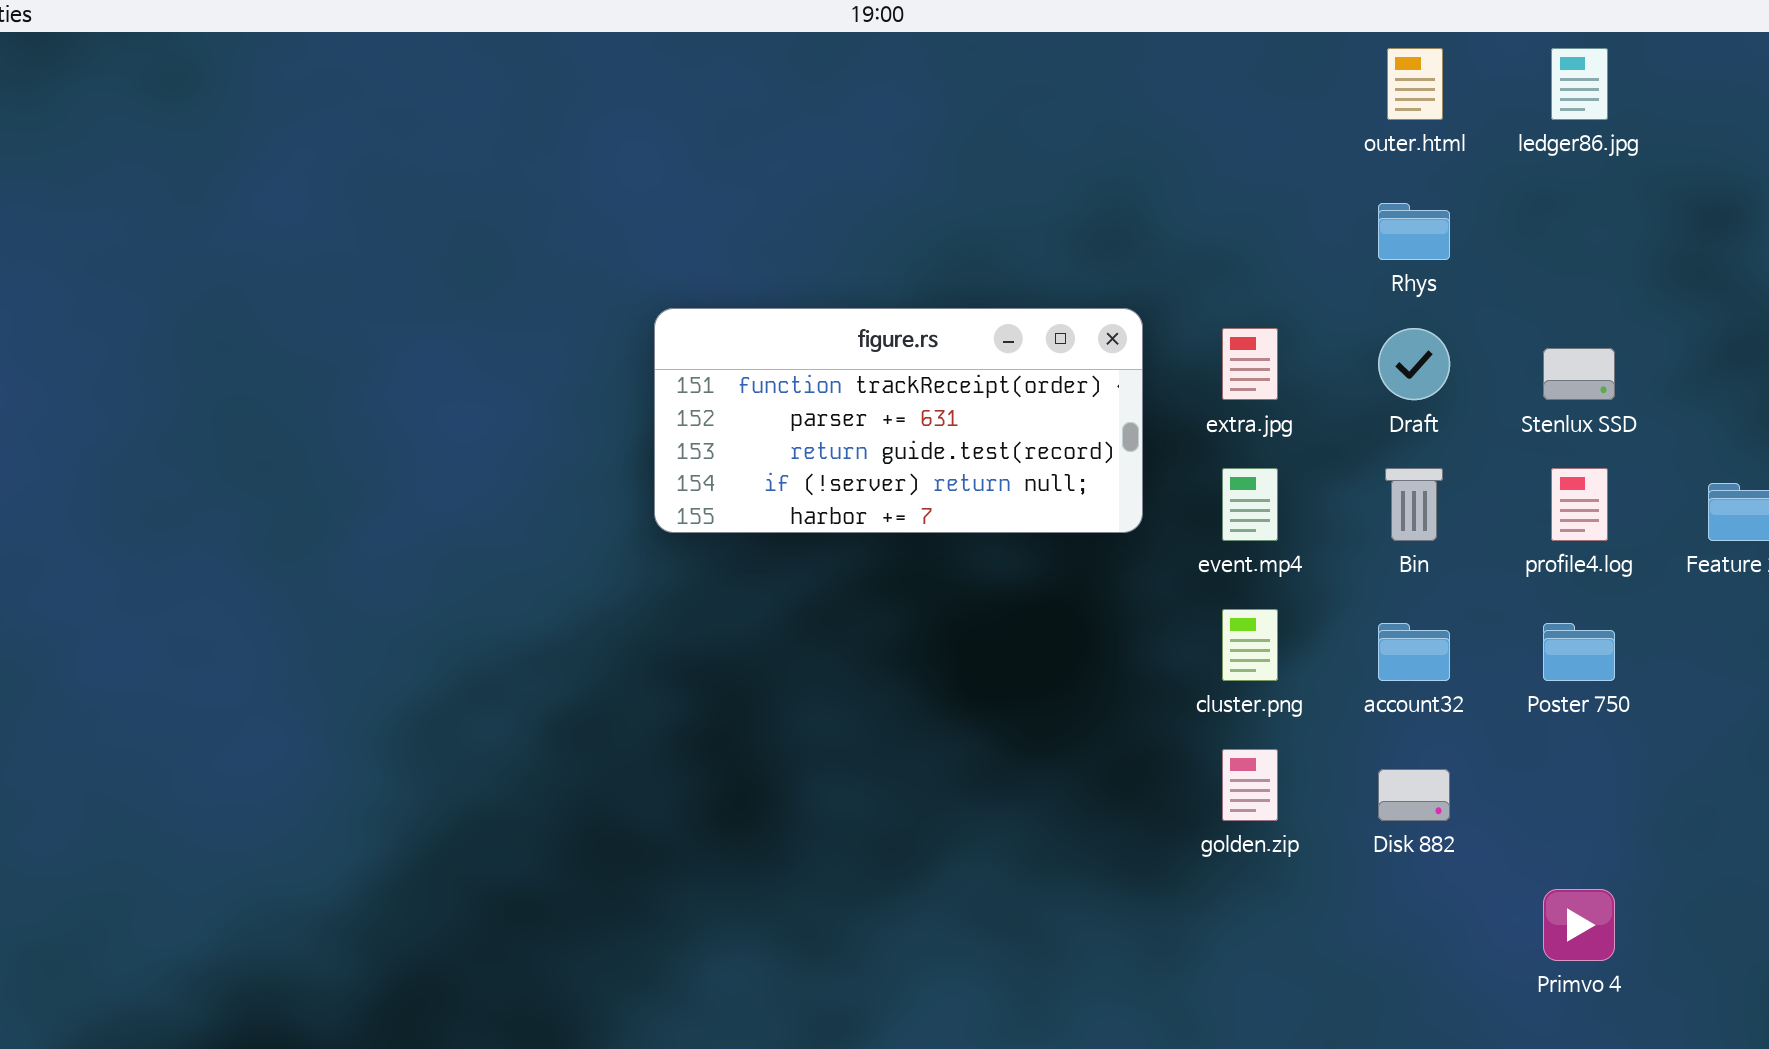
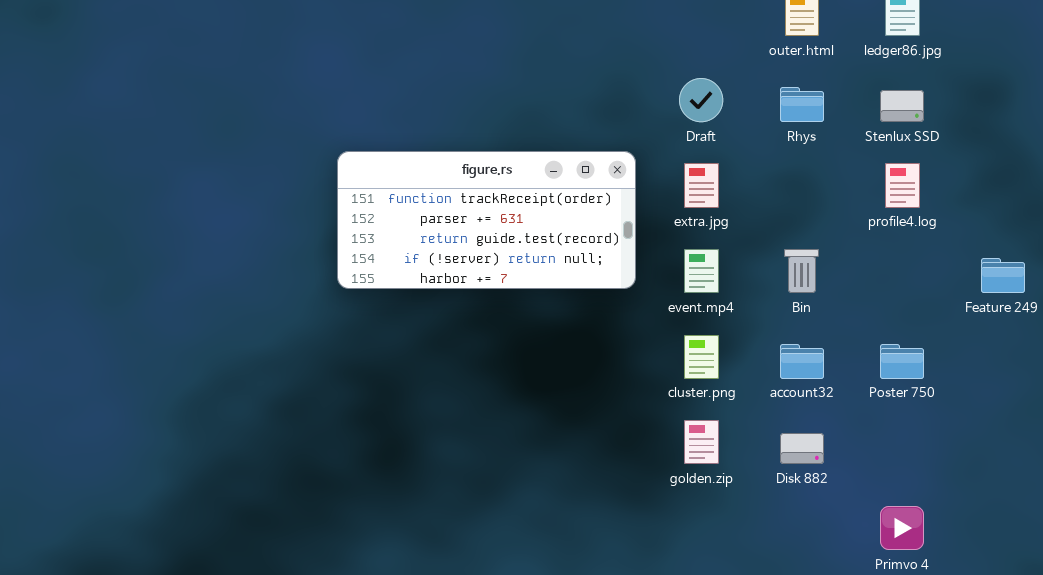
Draft: [1378,328,1450,400] -> [679,78,723,122], moved
Stenlux SSD: [1543,348,1615,400] -> [880,90,924,122], moved
profile4.log: [1551,468,1608,541] -> [885,163,920,208], moved

